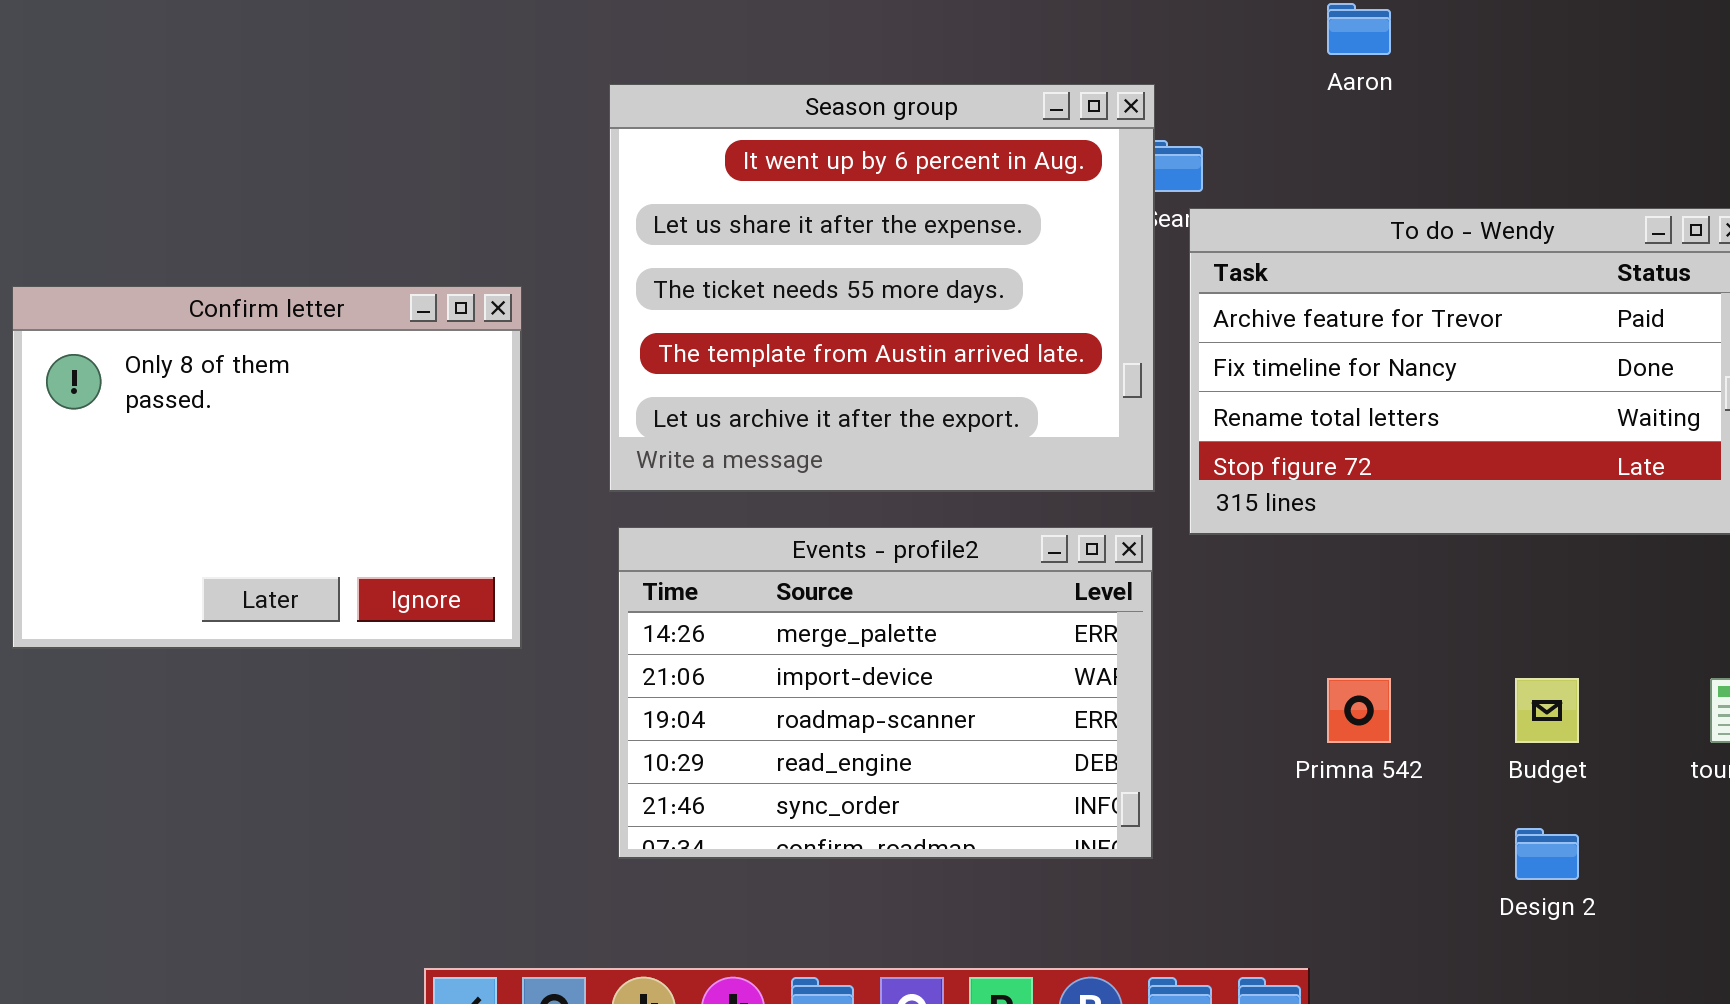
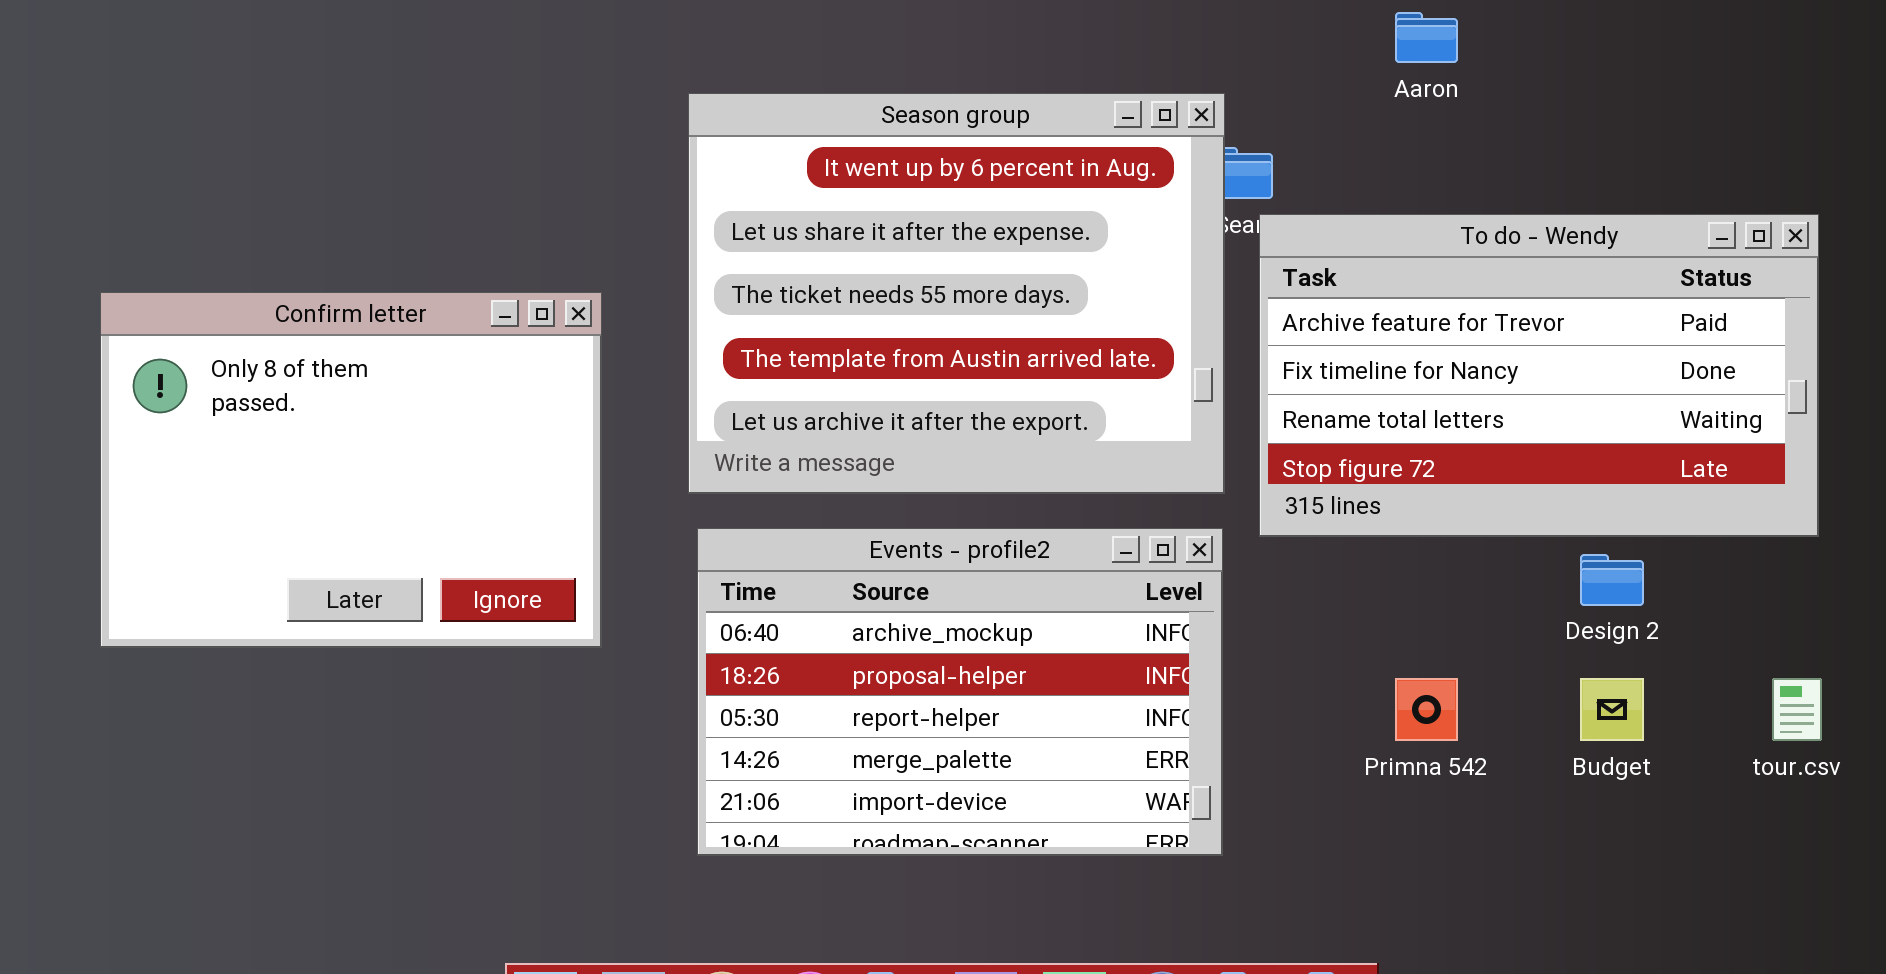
Events - profile2: [618,527,1153,859] -> [697,528,1223,856], scrolled up 3 rows
Design 2: [1515,828,1579,880] -> [1580,554,1644,606], moved

